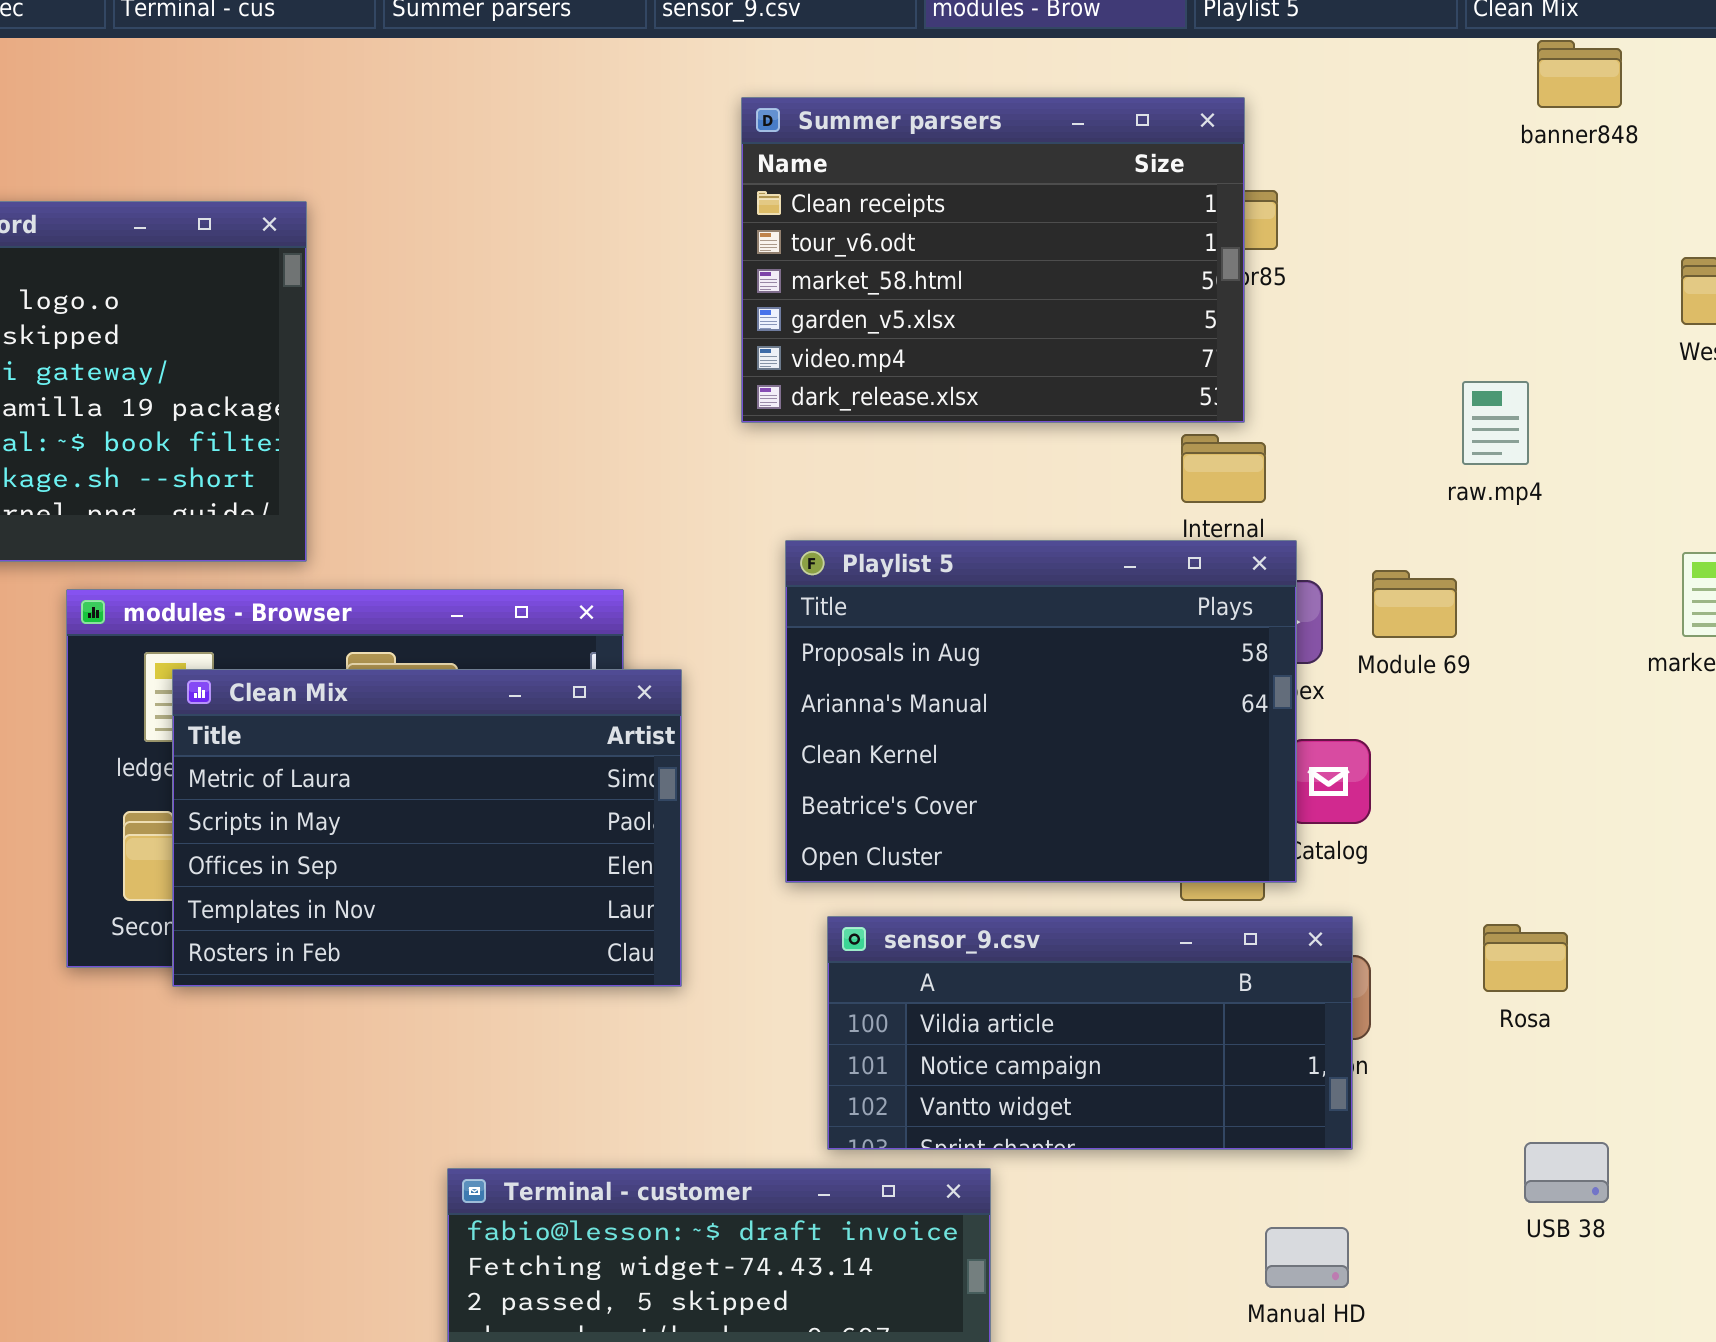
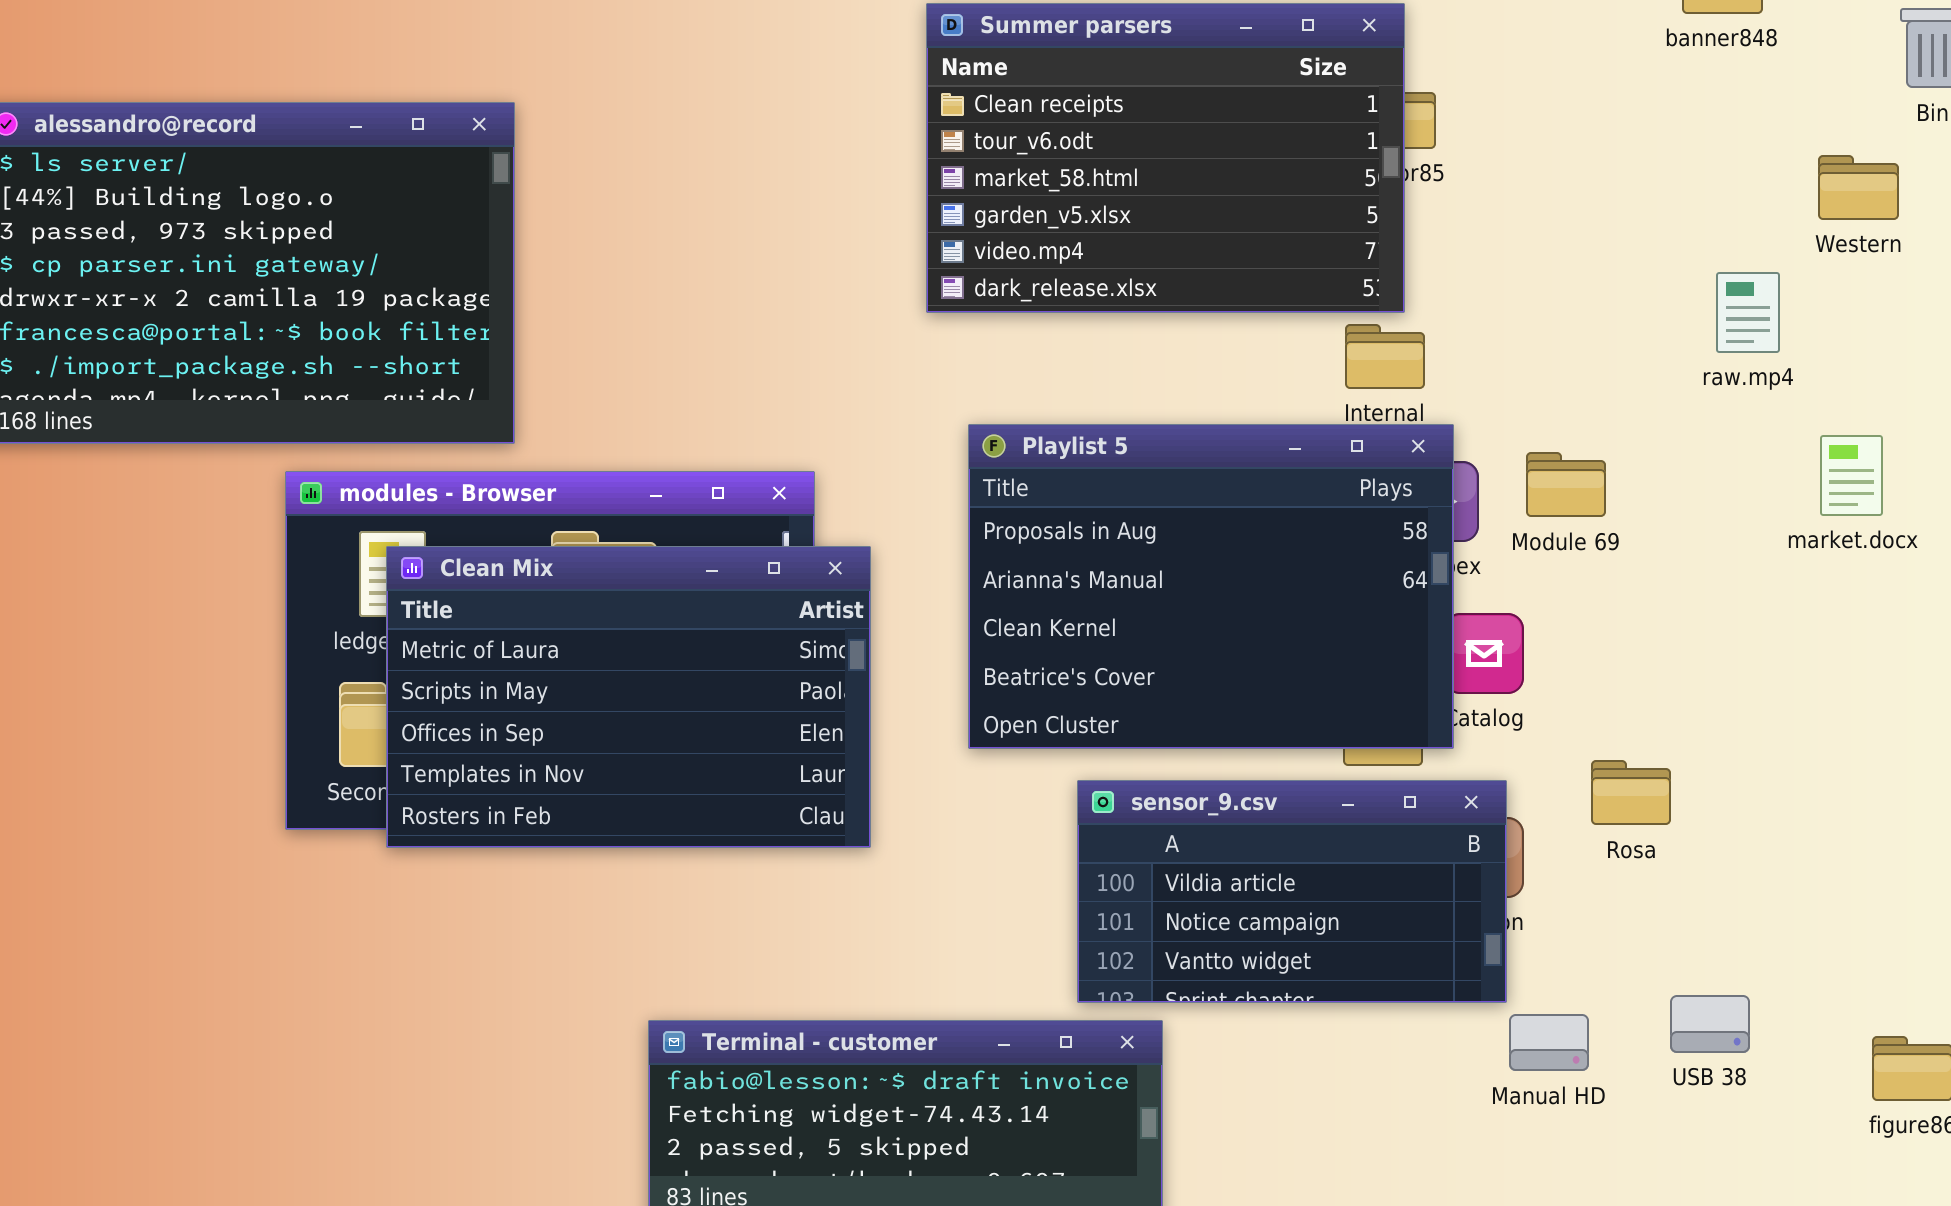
raw.mp4: [1462,381,1529,465] -> [1716,272,1780,353], moved
sensor_9.csv: [827,916,1353,1150] -> [1077,780,1507,1003], resized
Rosa: [1483,924,1568,992] -> [1591,760,1671,825], moved
Manual HD: [1265,1227,1349,1288] -> [1509,1014,1589,1071], moved

